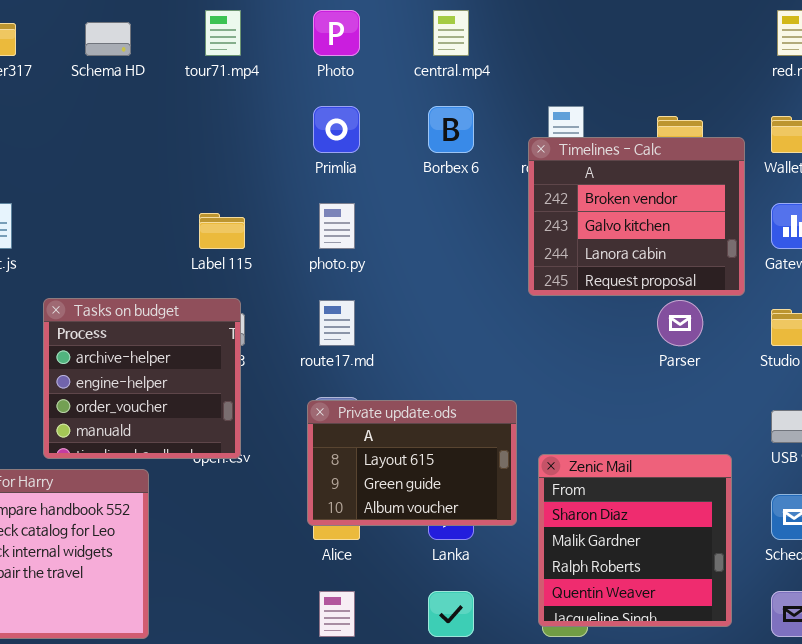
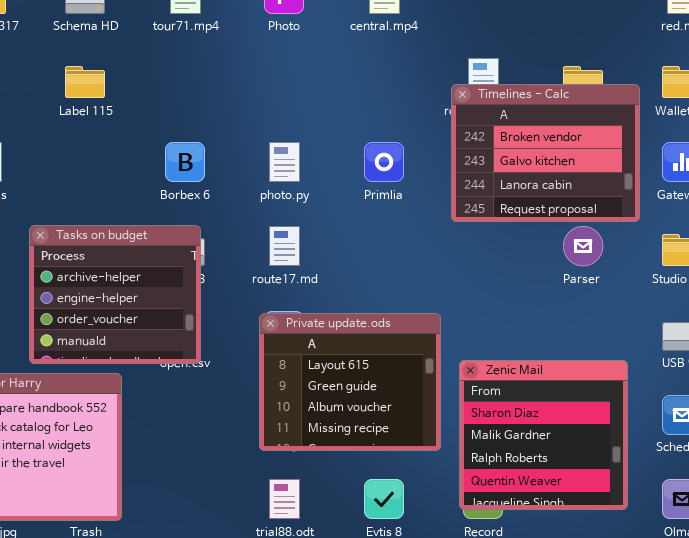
Primlia: [313,106,360,153] -> [364,142,404,182], moved
Borbex 6: [428,106,474,153] -> [165,142,205,182], moved
Label 115: [199,213,245,249] -> [65,66,105,98], moved
Private update.ods: [307,400,517,526] -> [259,313,441,451], resized

